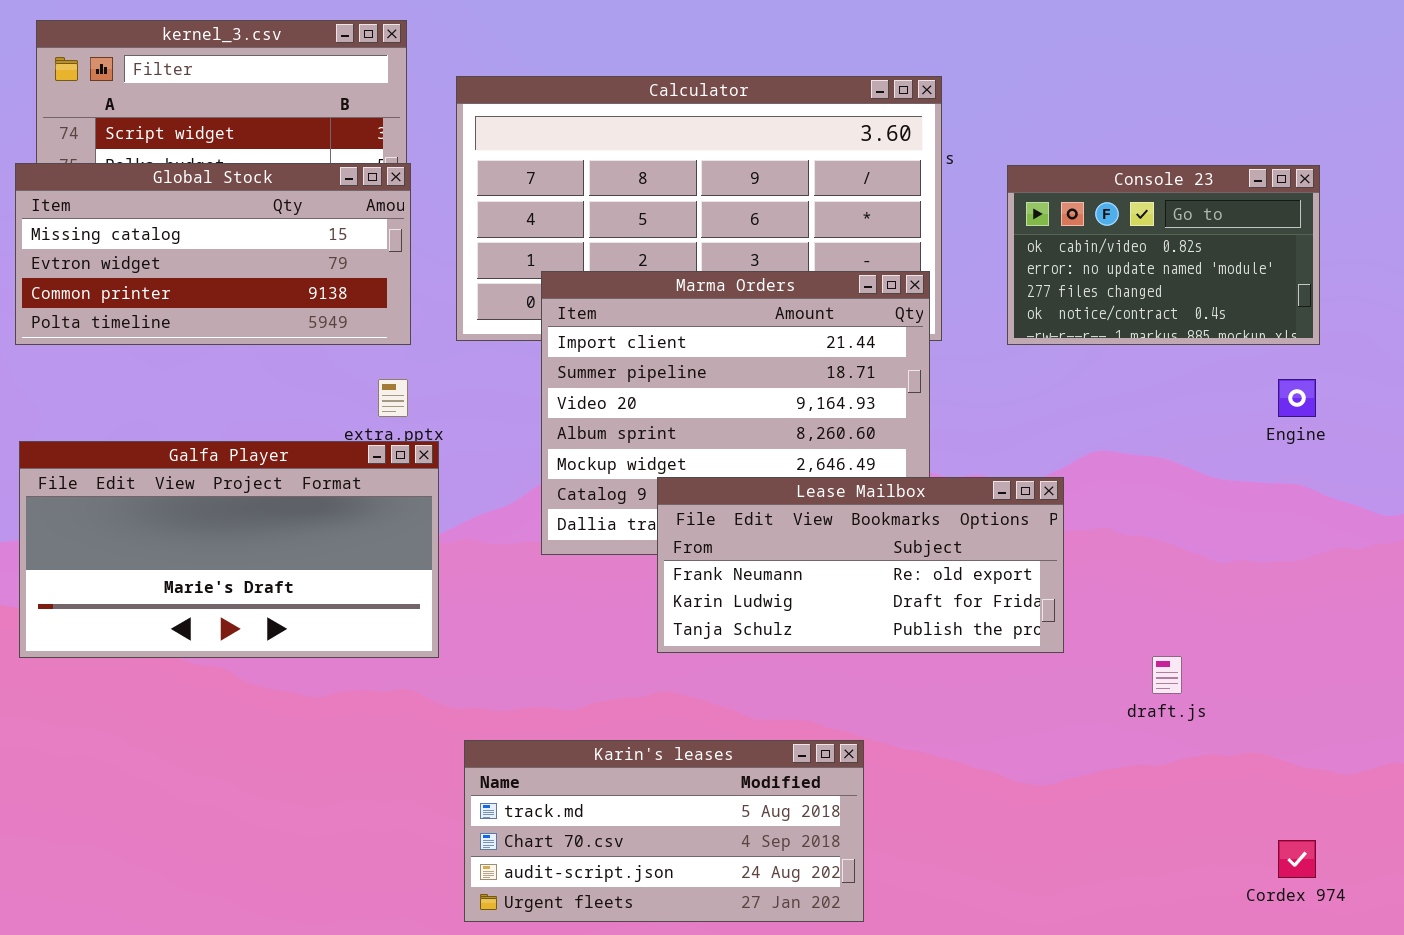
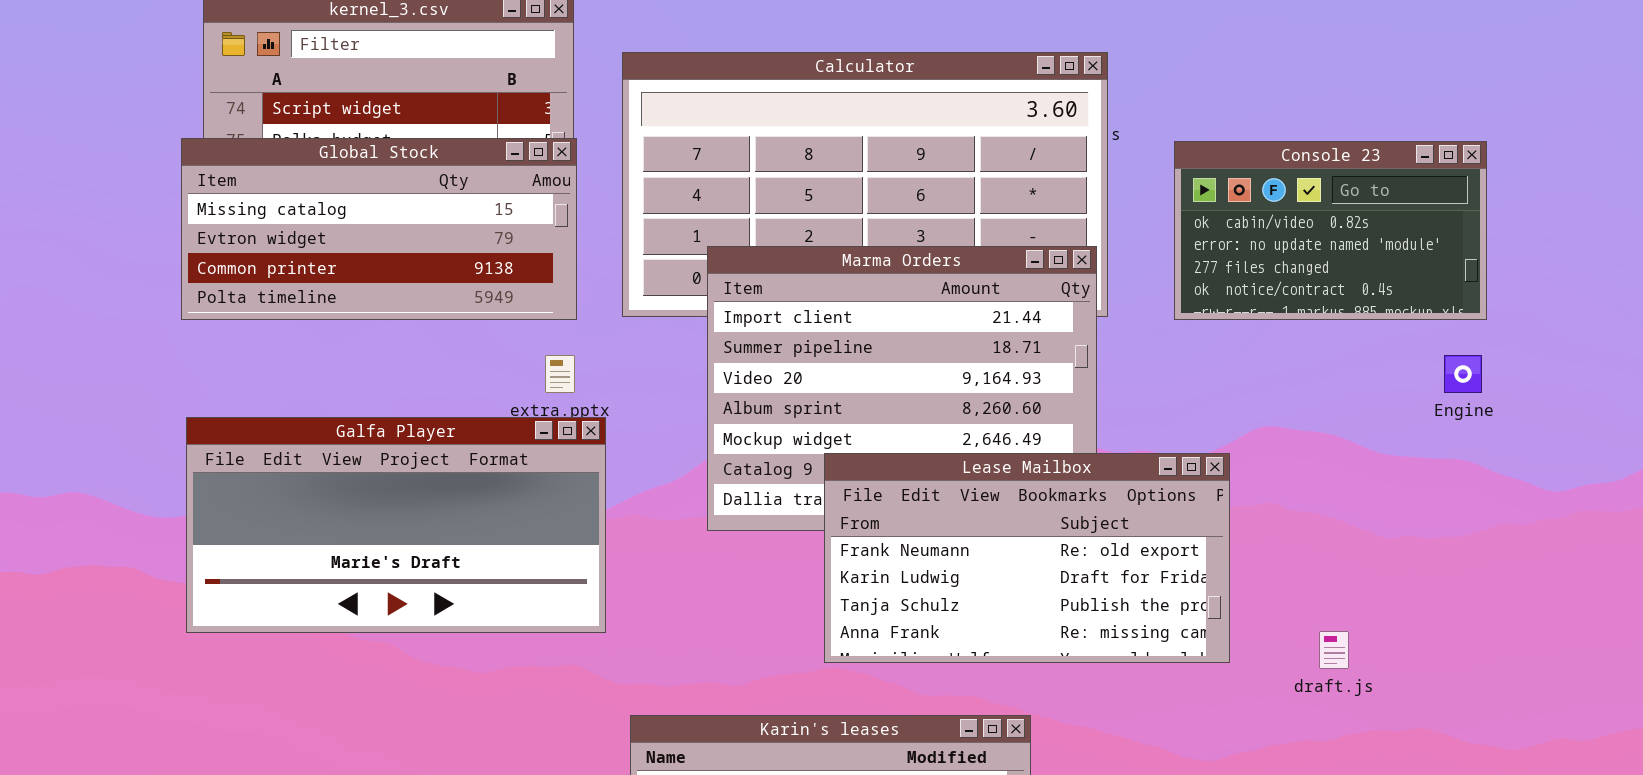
Lease Mailbox: [657,477,1064,653] -> [824,453,1230,663], resized

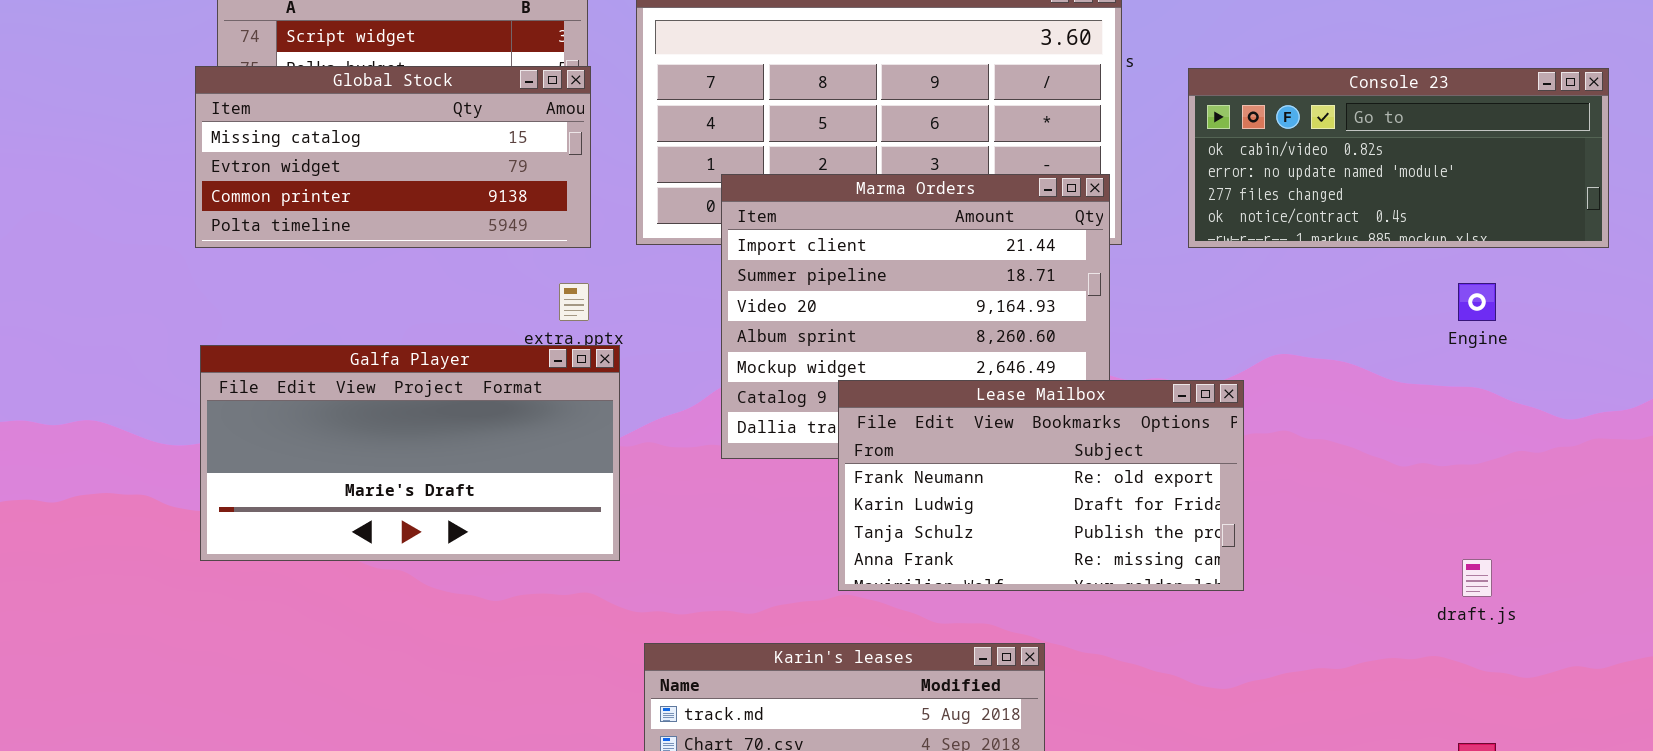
Console 23: [1174,141,1487,320] -> [1188,68,1609,248], resized
draft.js: [1319,631,1349,669] -> [1462,559,1492,597], moved

